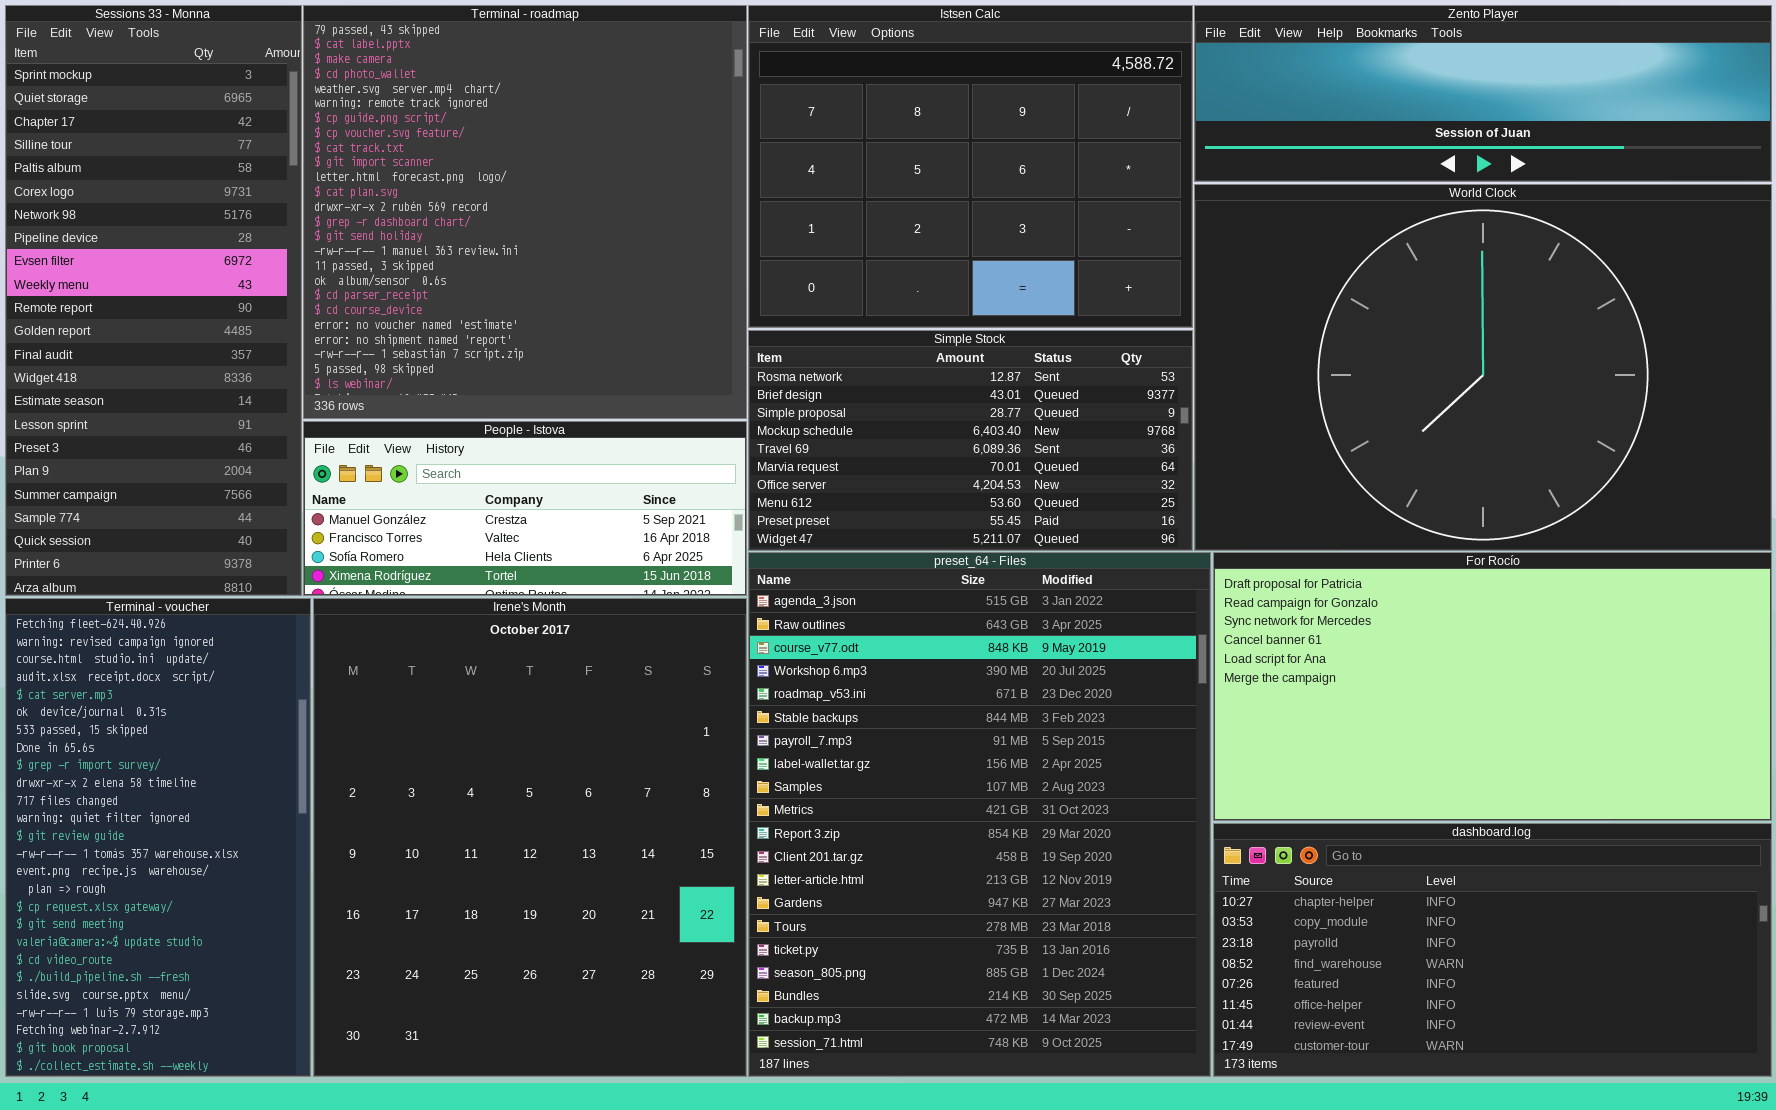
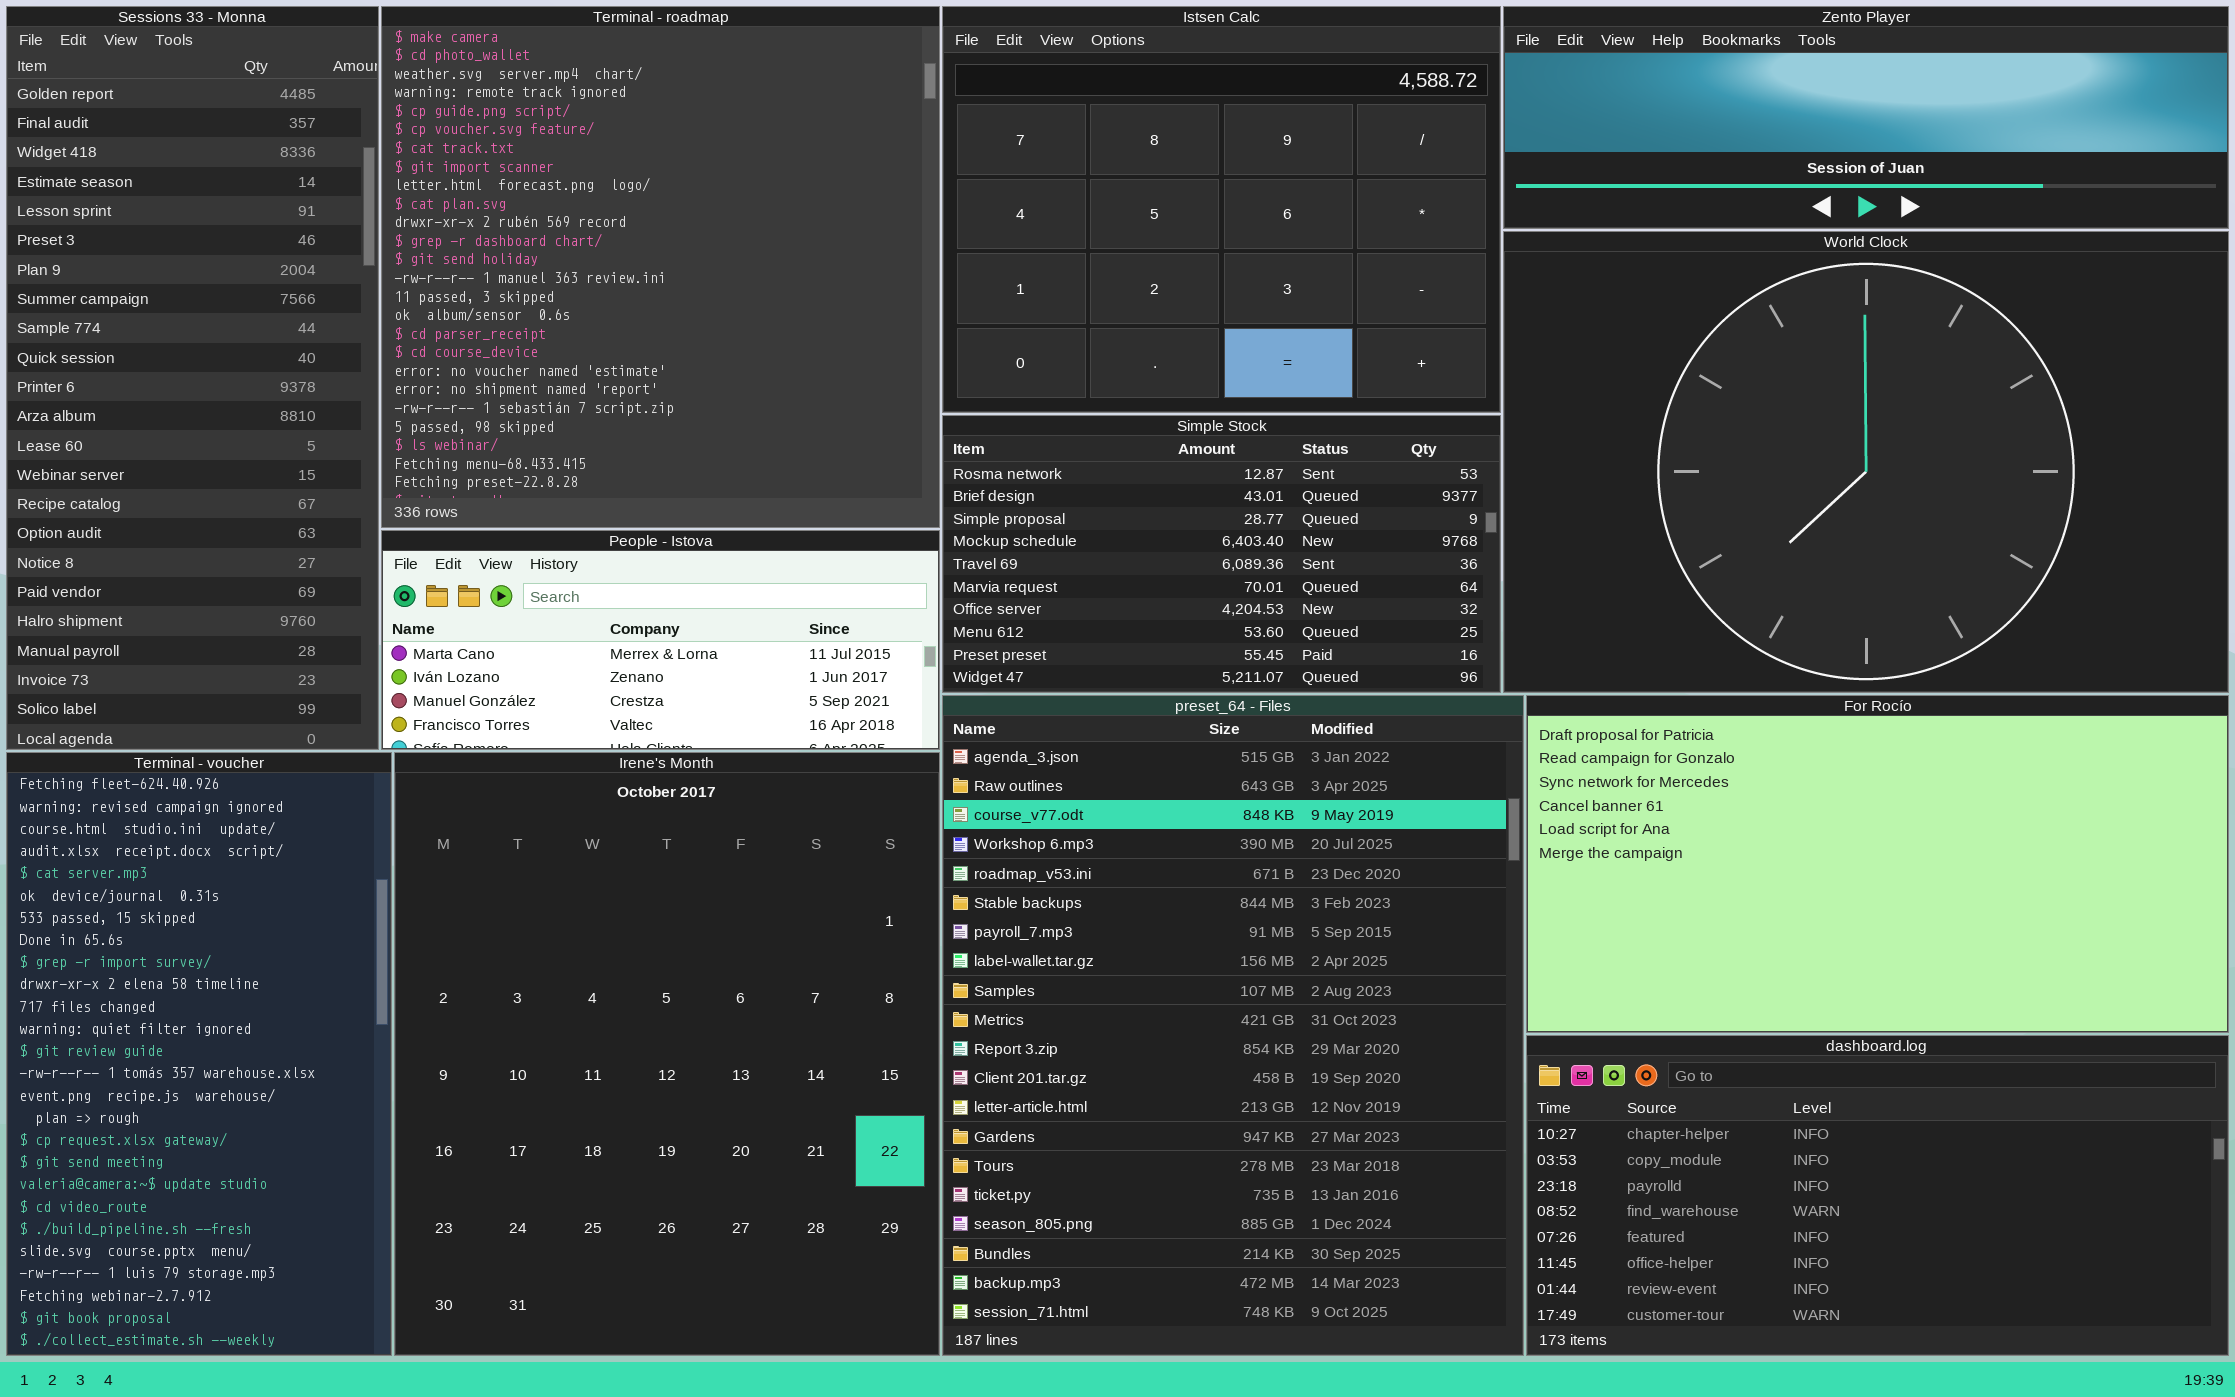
Sessions 33 - Monna: [5,5,302,596] -> [6,6,379,750], scrolled down 11 rows
Terminal - roadmap: [303,5,747,419] -> [381,6,940,528], scrolled down 2 rows
People - Istova: [303,421,747,596] -> [381,530,940,750], scrolled up 2 rows

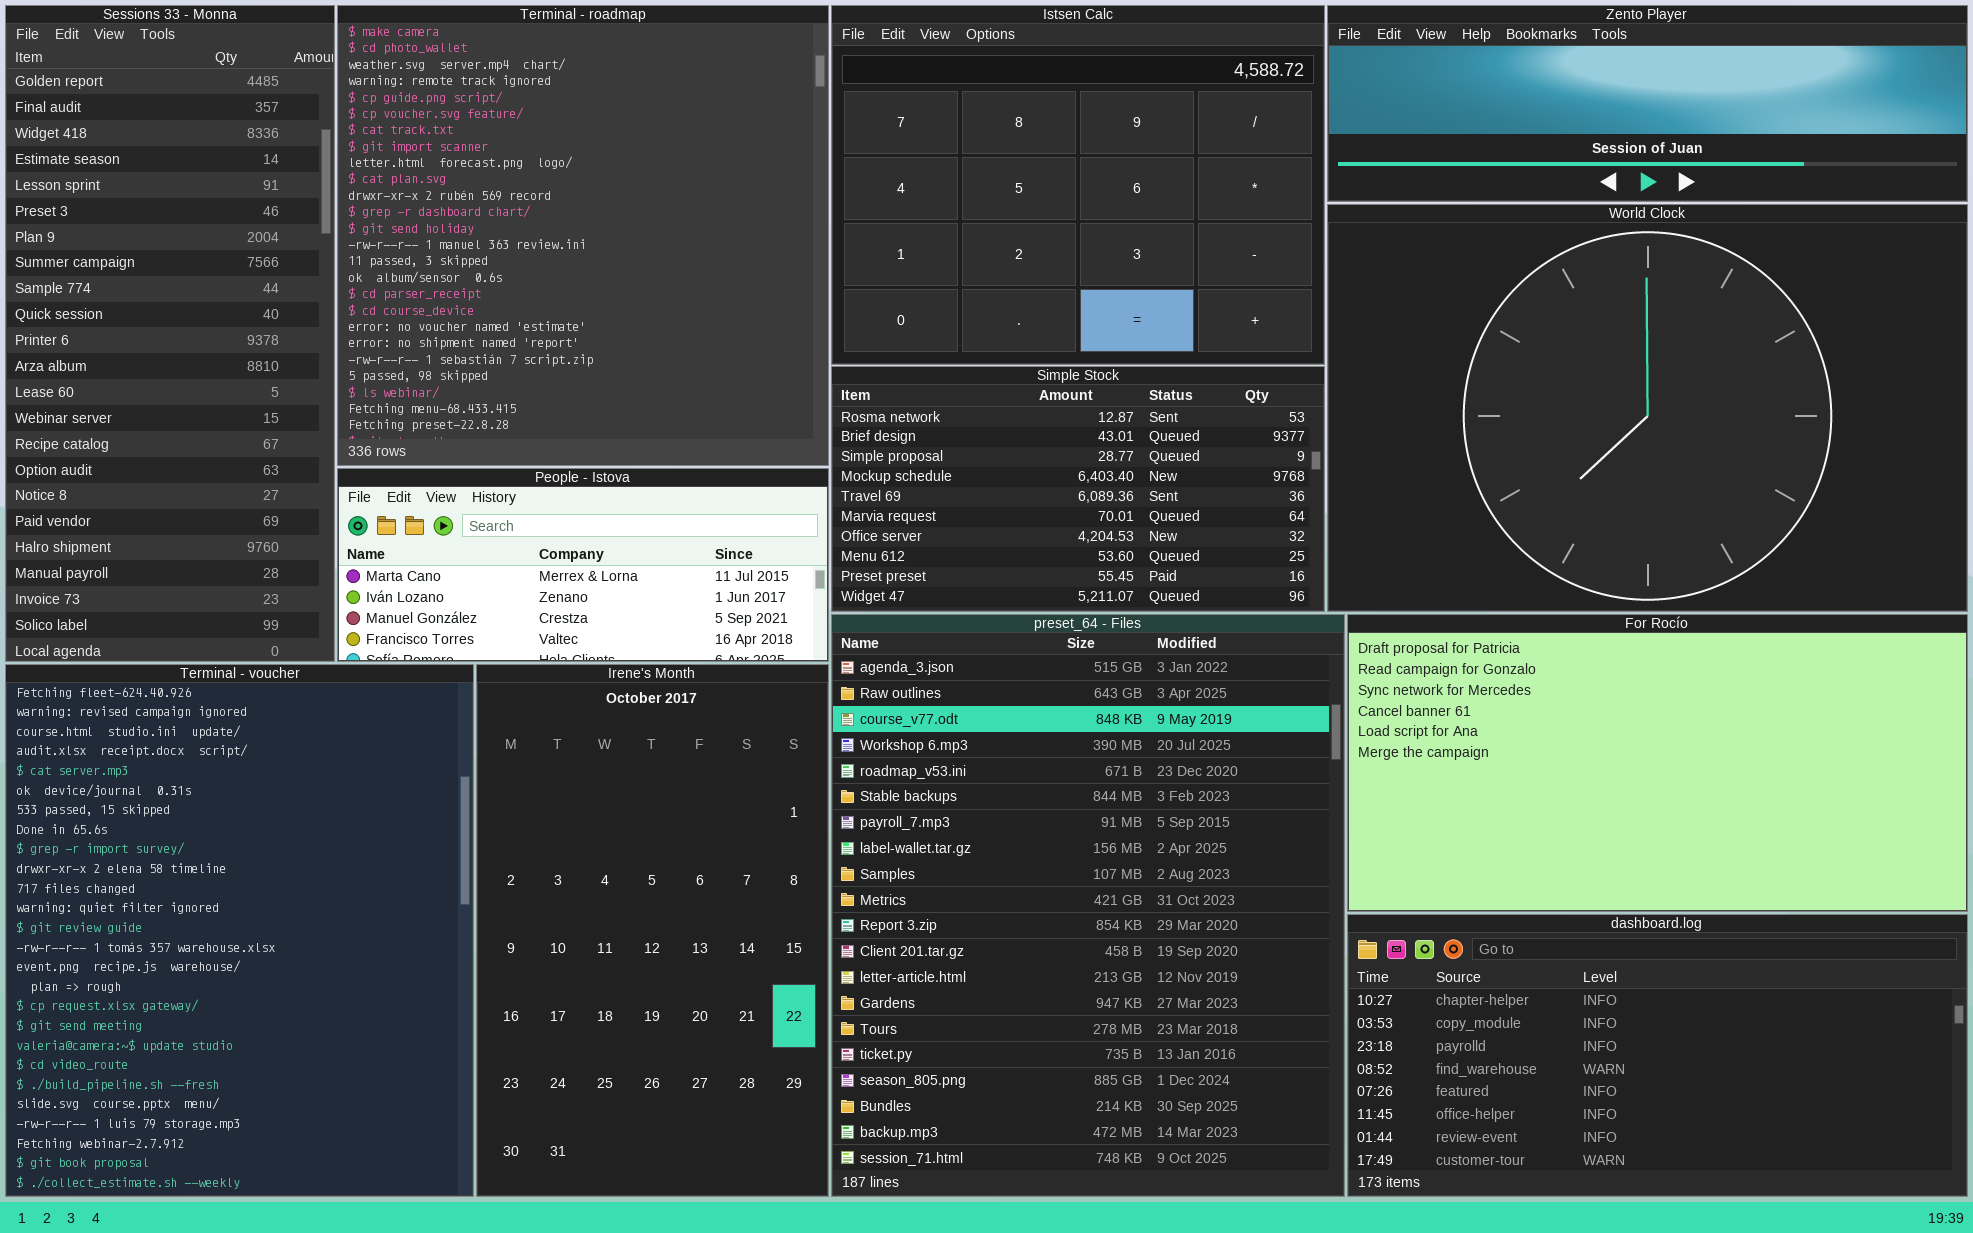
Terminal - voucher: [6,752,392,1356] -> [5,664,474,1197], resized
Irene's Month: [394,752,940,1356] -> [476,664,829,1197], resized

